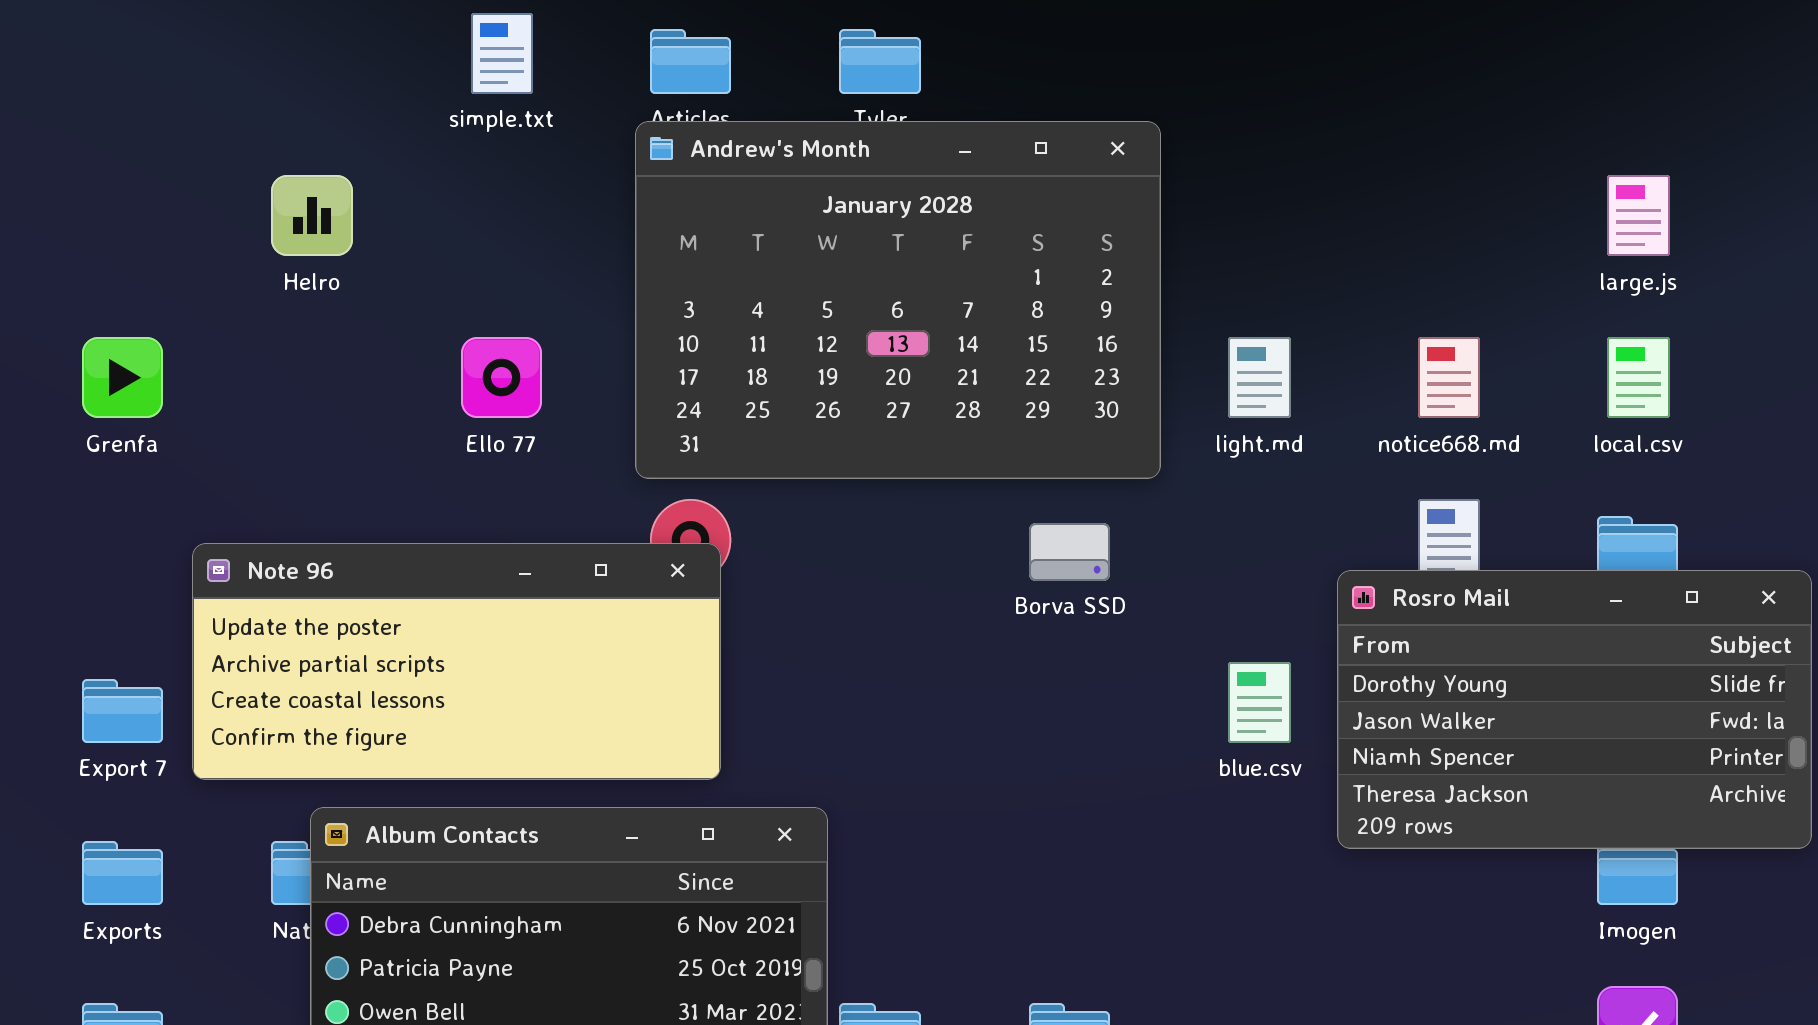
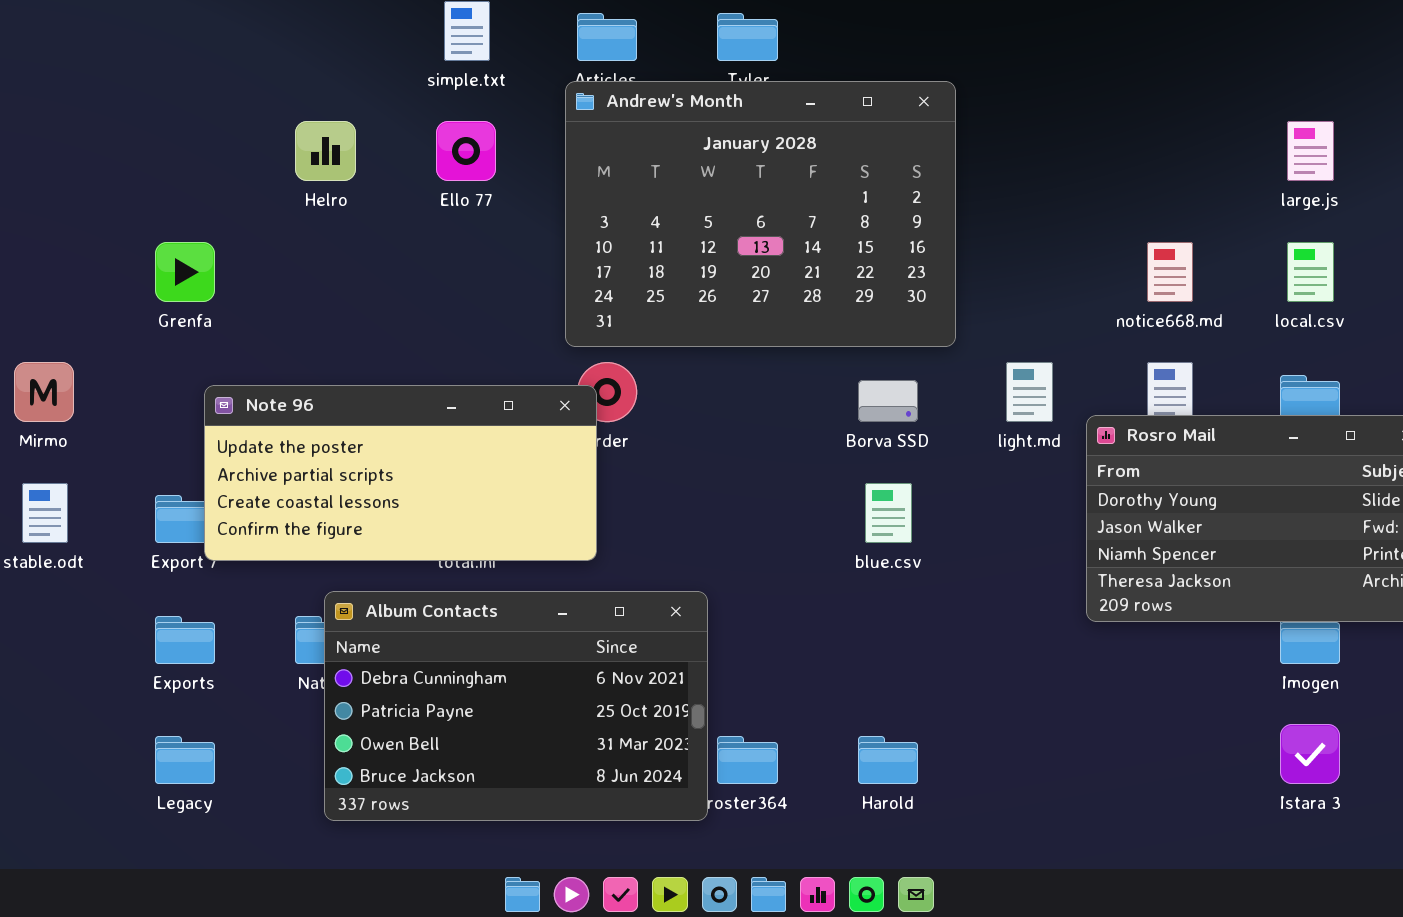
Ello 77: [461,337,542,418] -> [436,121,496,181], moved
light.md: [1228,337,1291,418] -> [1006,362,1053,422], moved
Note 96: [192,543,721,780] -> [204,385,597,561], moved
blue.csv: [1228,662,1291,743] -> [865,483,912,543], moved

